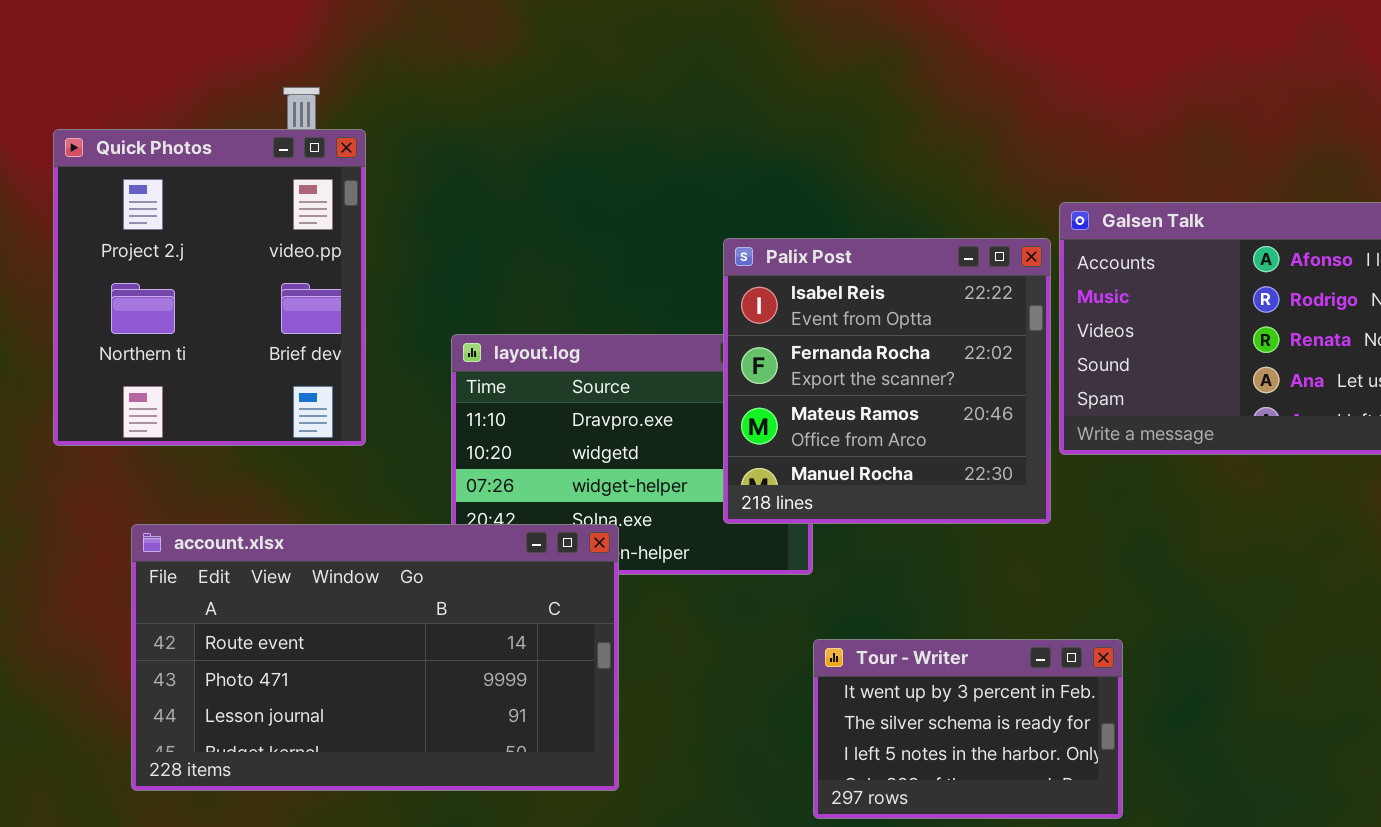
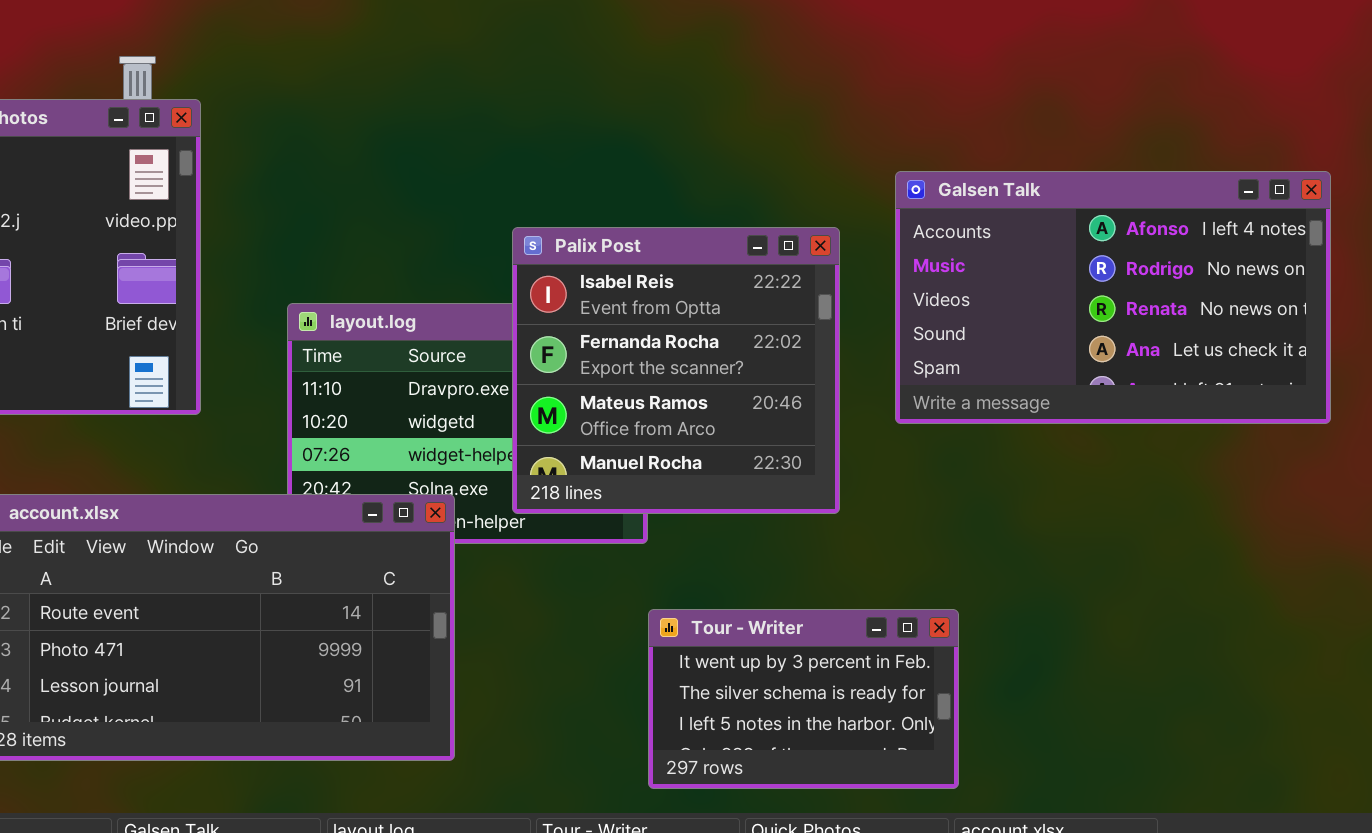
Palix Post: [723,238,1051,524] -> [512,227,840,514], moved

